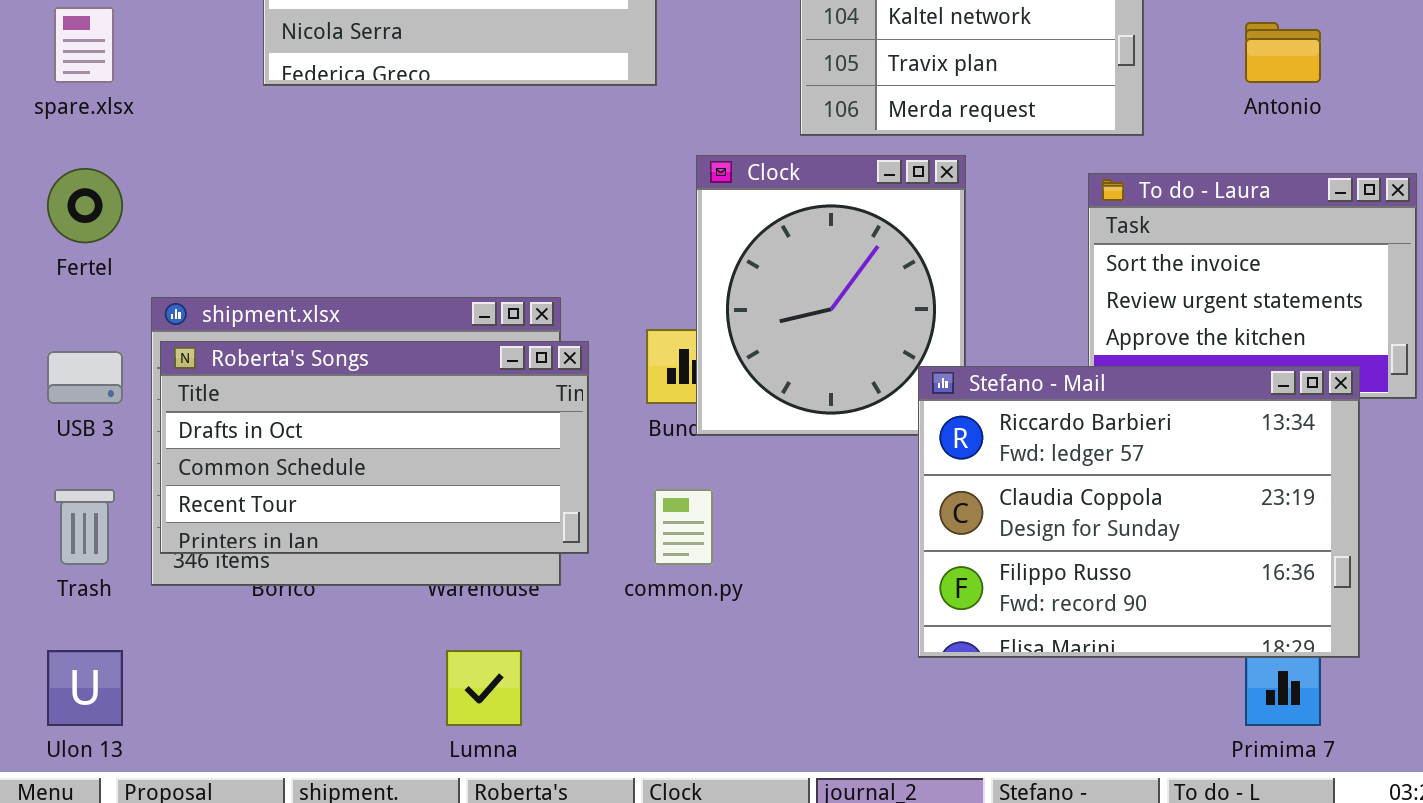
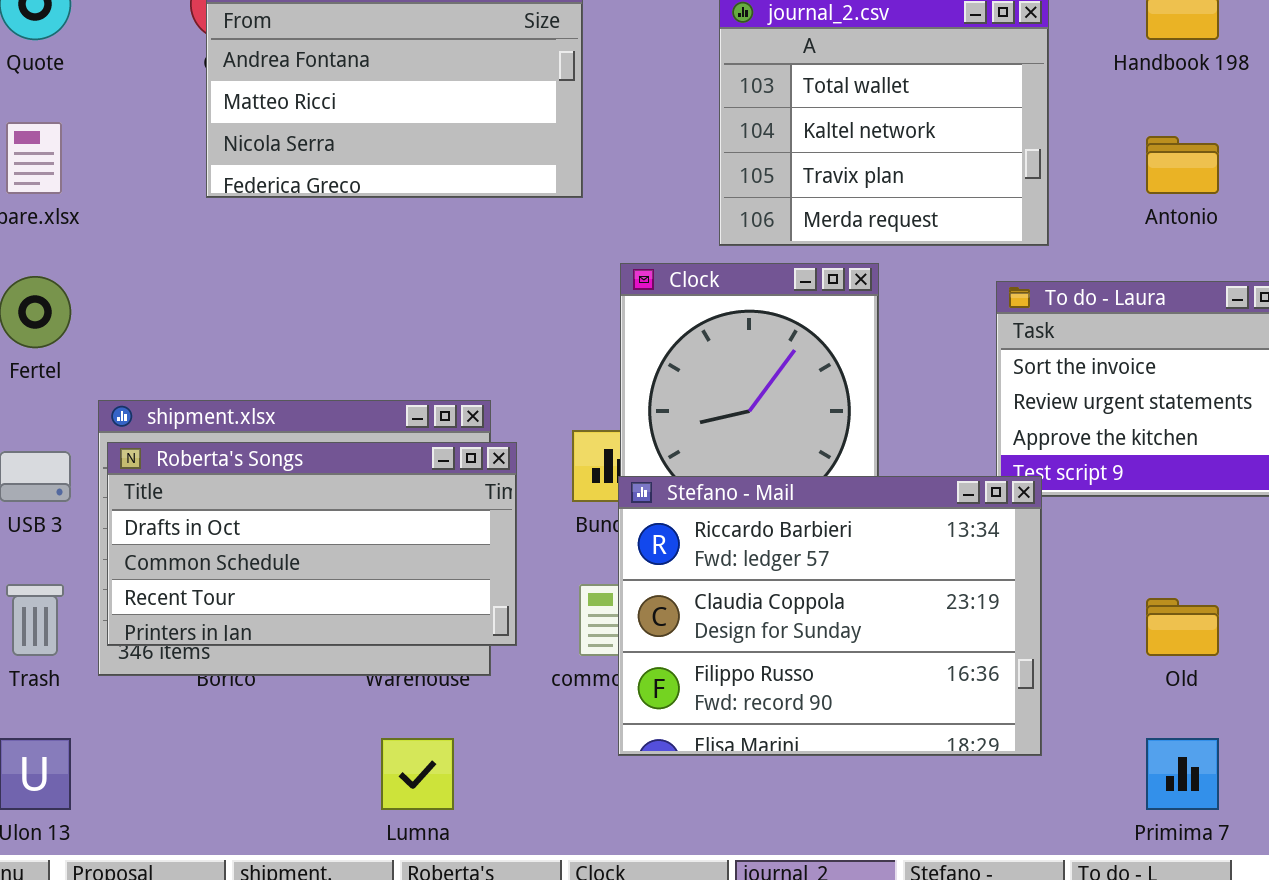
Stefano - Mail: [918,366,1360,658] -> [618,476,1042,756], moved

